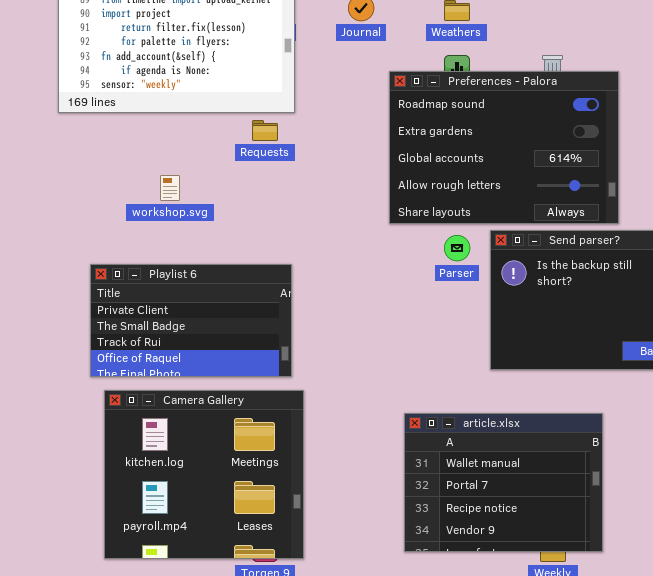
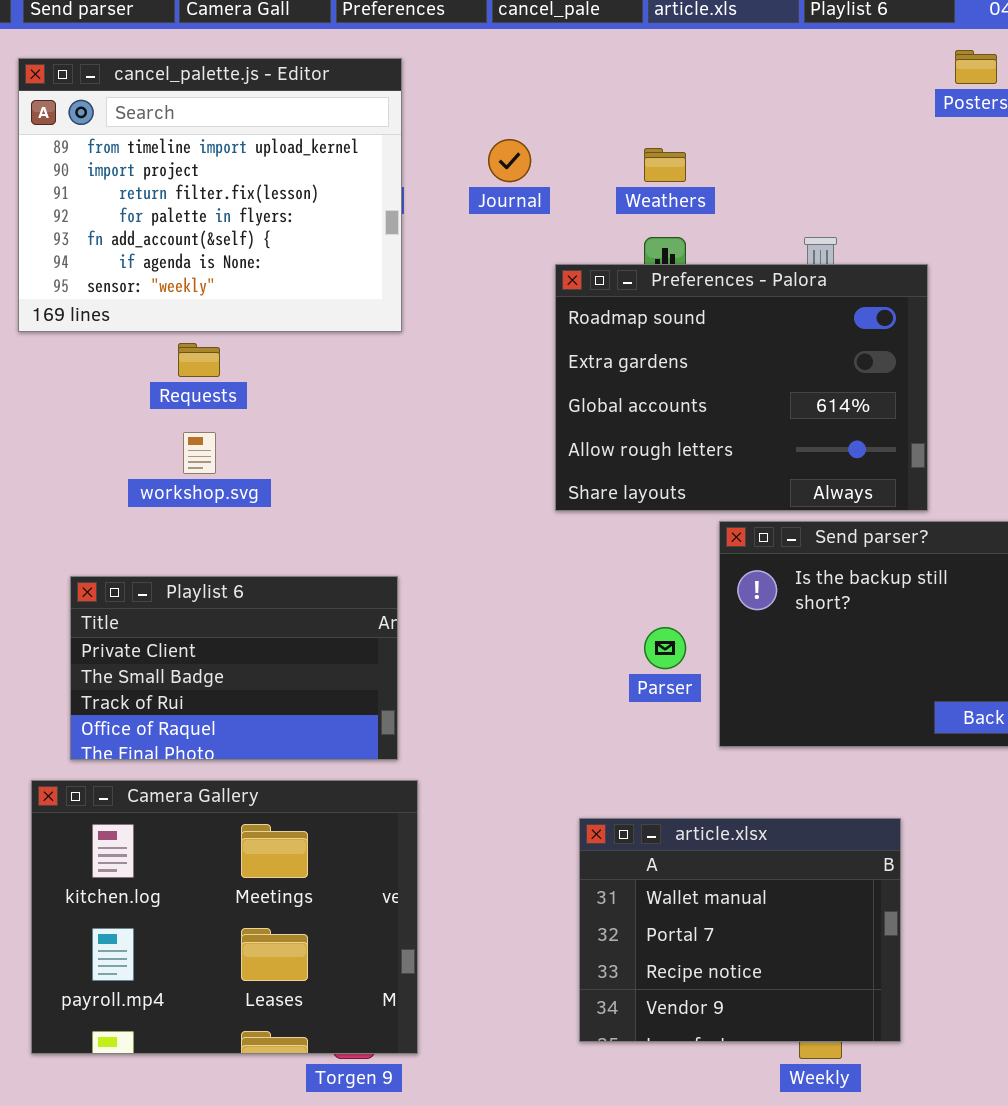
Requests: [252,120,278,141] -> [178,343,220,377], moved
Parser: [444,235,470,261] -> [644,627,686,669], moved
Camera Gallery: [104,390,304,559] -> [31,780,418,1054], resized

